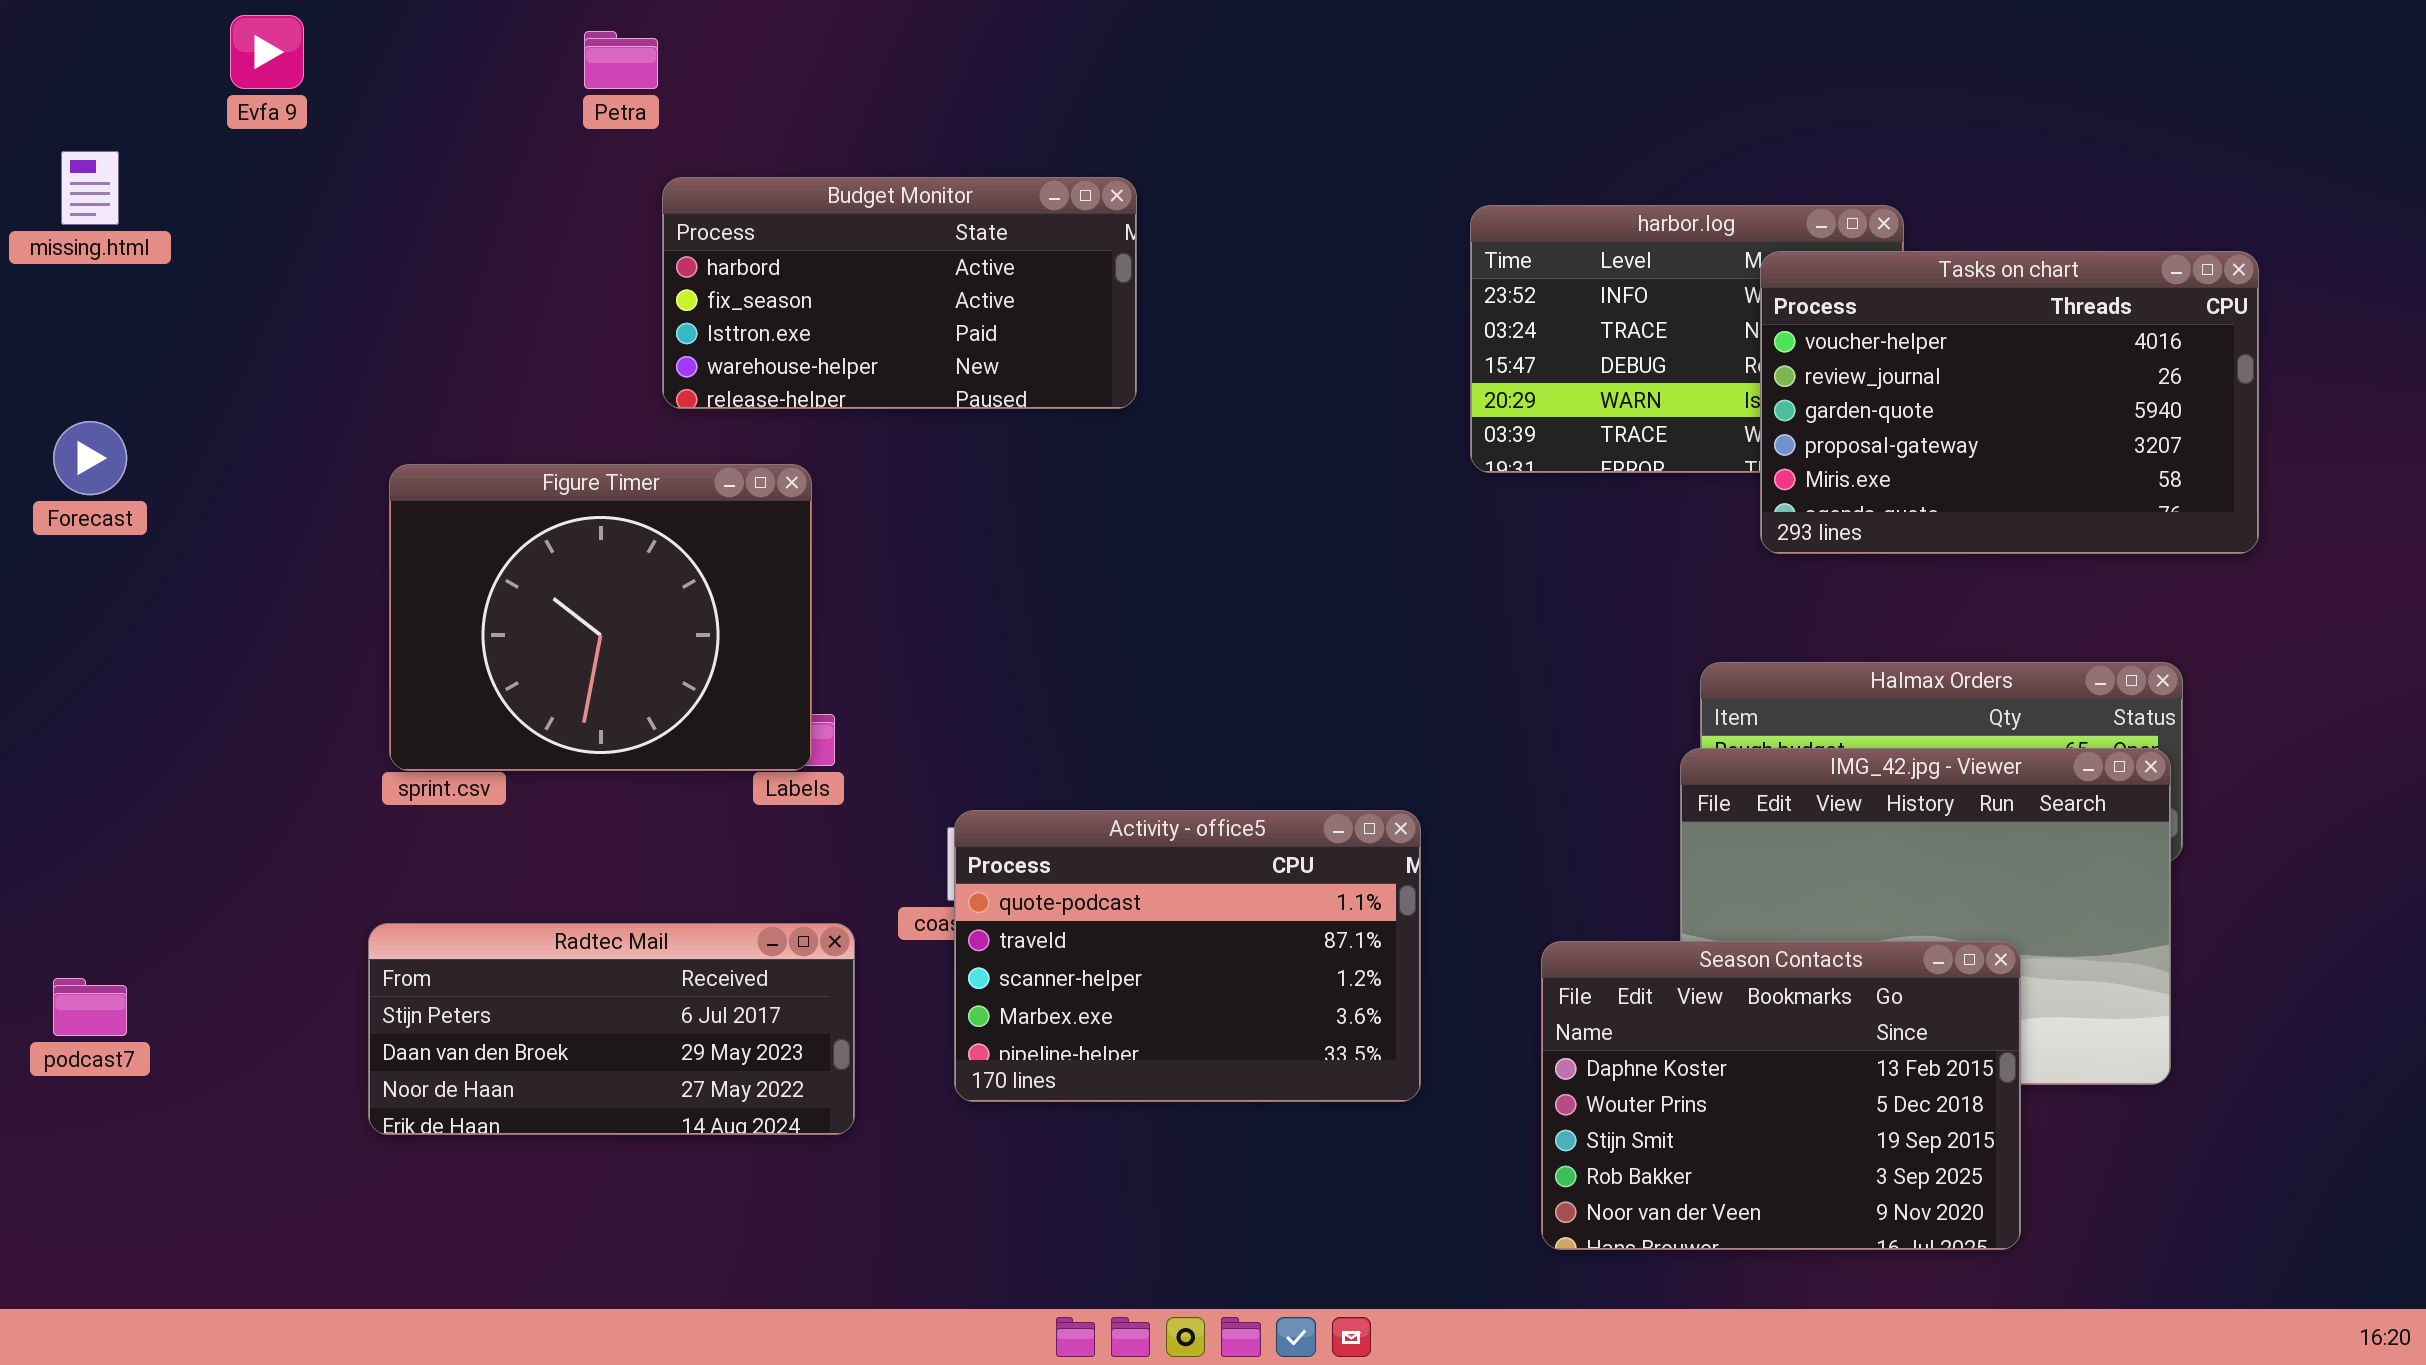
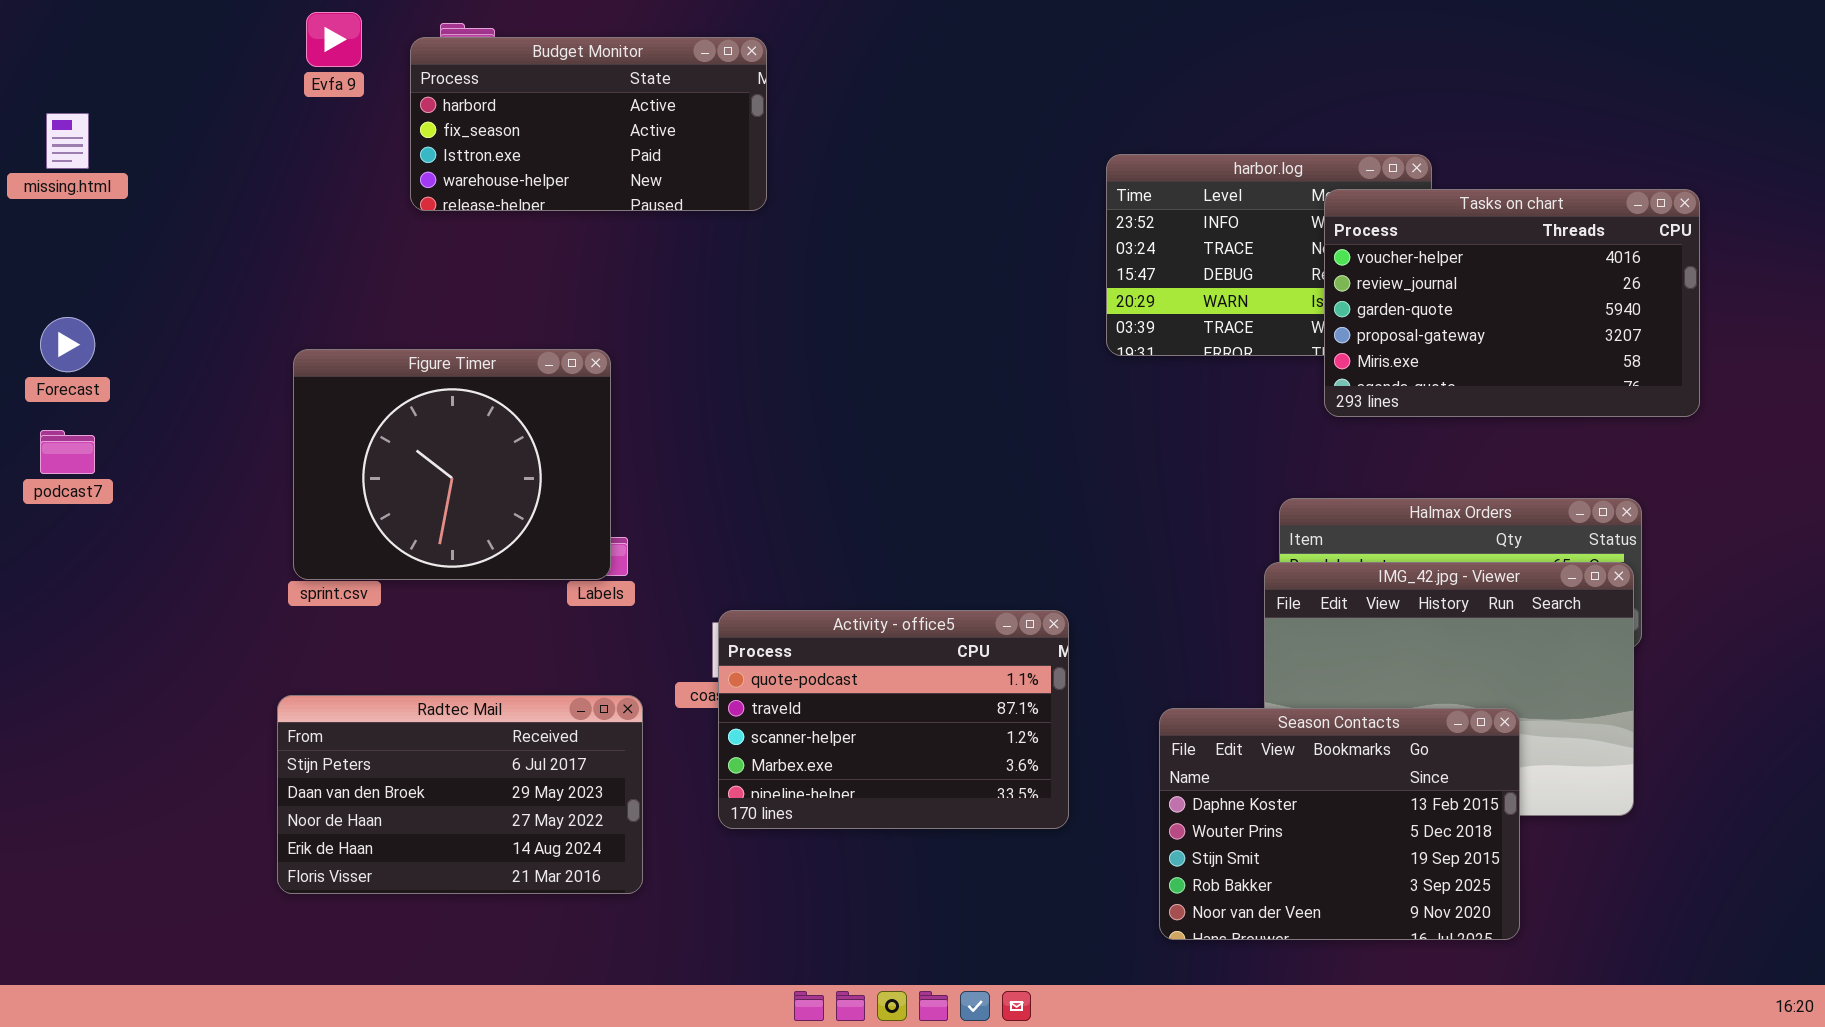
Evfa 9: [230,15,304,89] -> [306,12,362,67], moved
Budget Monitor: [662,177,1137,409] -> [410,37,767,211], moved
Radtec Mail: [368,923,855,1135] -> [277,695,643,894], resized
podcast7: [53,978,127,1036] -> [40,430,95,474], moved

